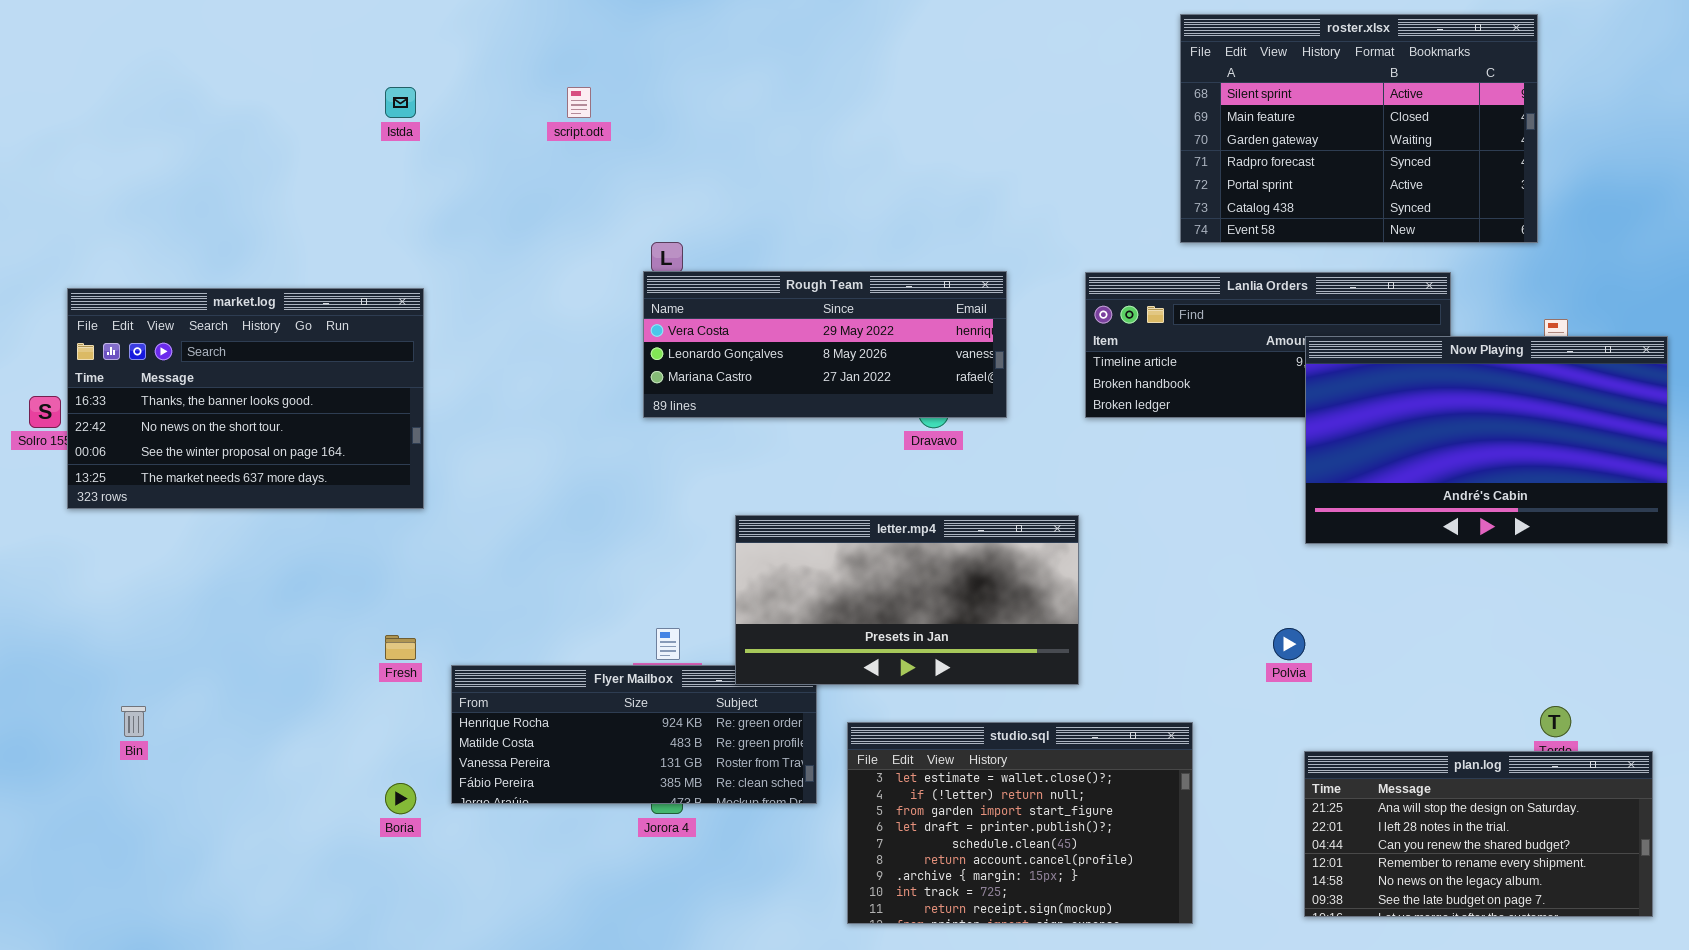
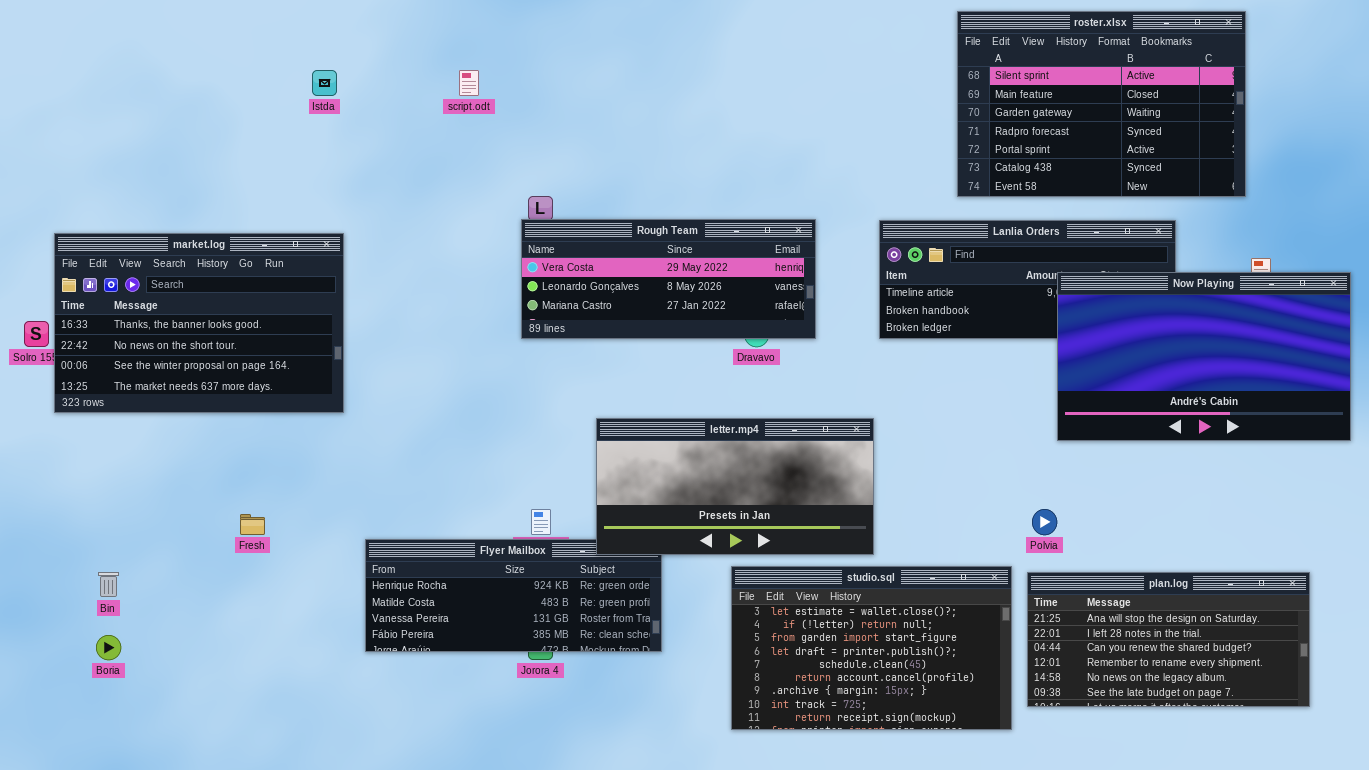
Fresh: [385,635,416,660] -> [240,514,265,535], moved
studio.sql: [847,722,1193,924] -> [731,566,1012,730], moved
plan.log: [1304,751,1653,917] -> [1027,572,1310,707], moved
Boria: [385,783,416,814] -> [96,635,121,660], moved

